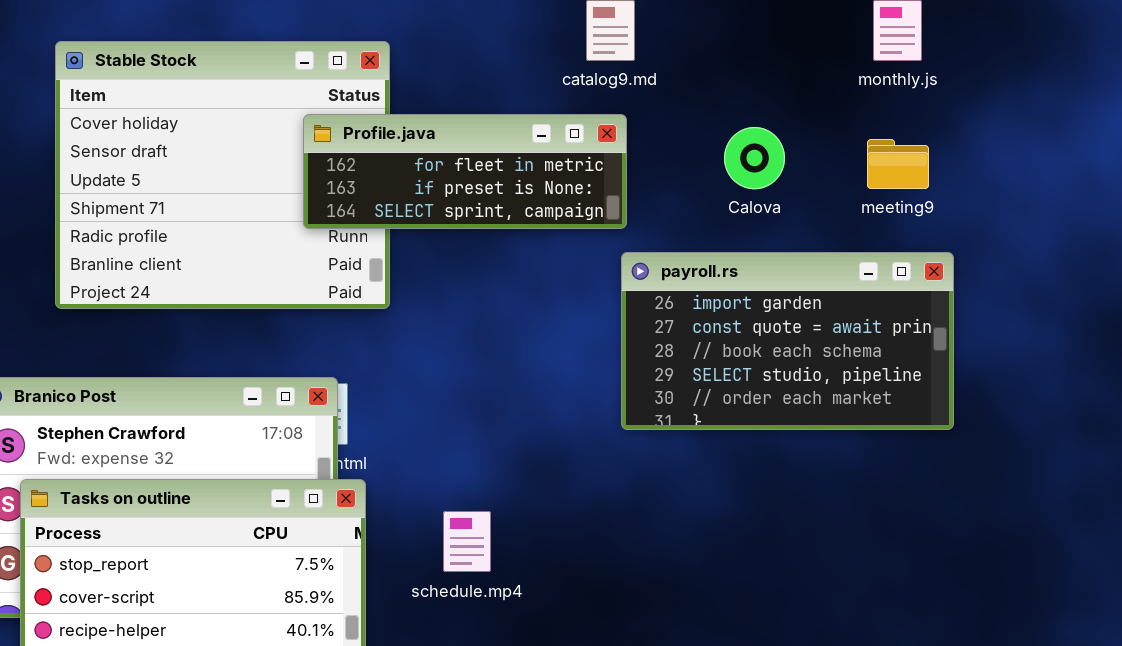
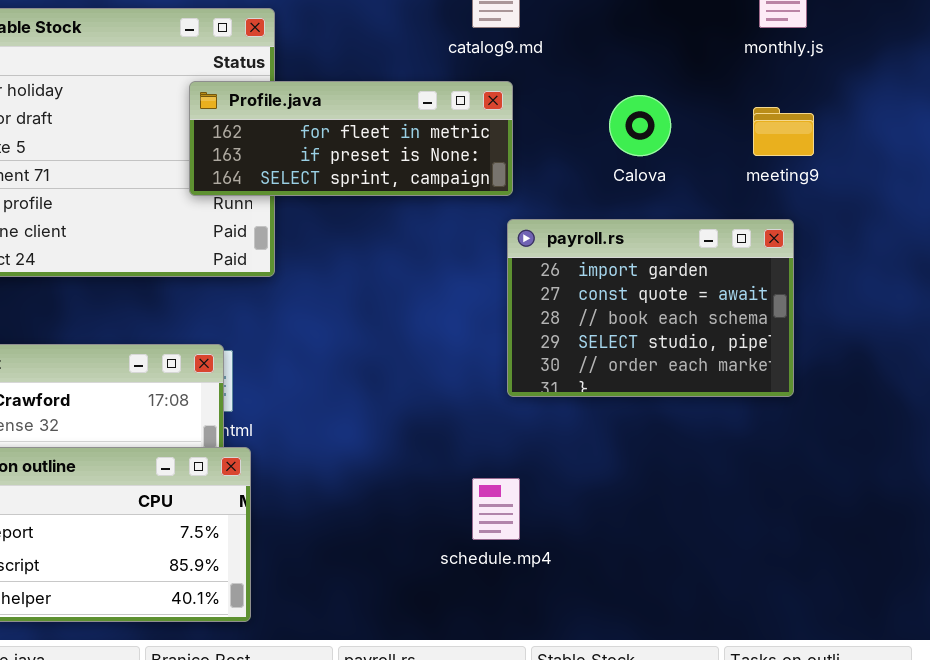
payroll.rs: [621,252,954,430] -> [507,219,794,397], resized
schedule.mp4: [443,511,491,572] -> [472,478,520,540], moved

